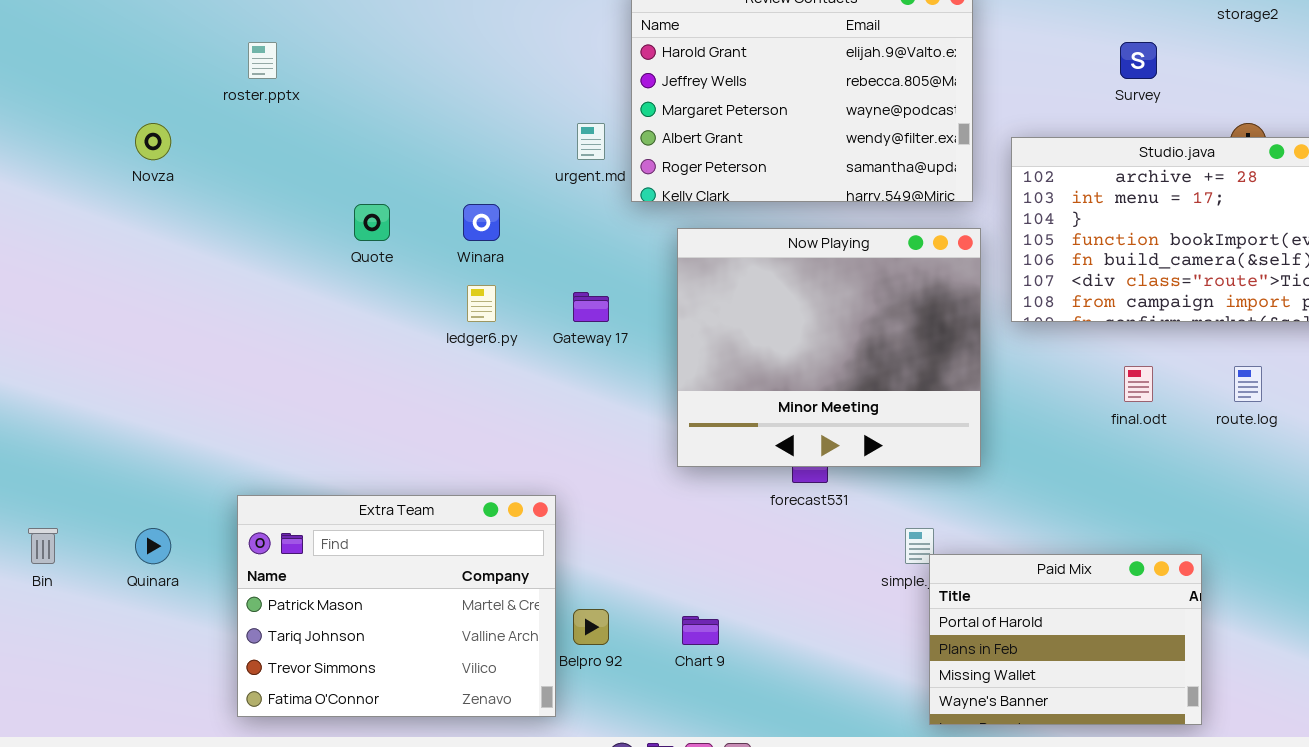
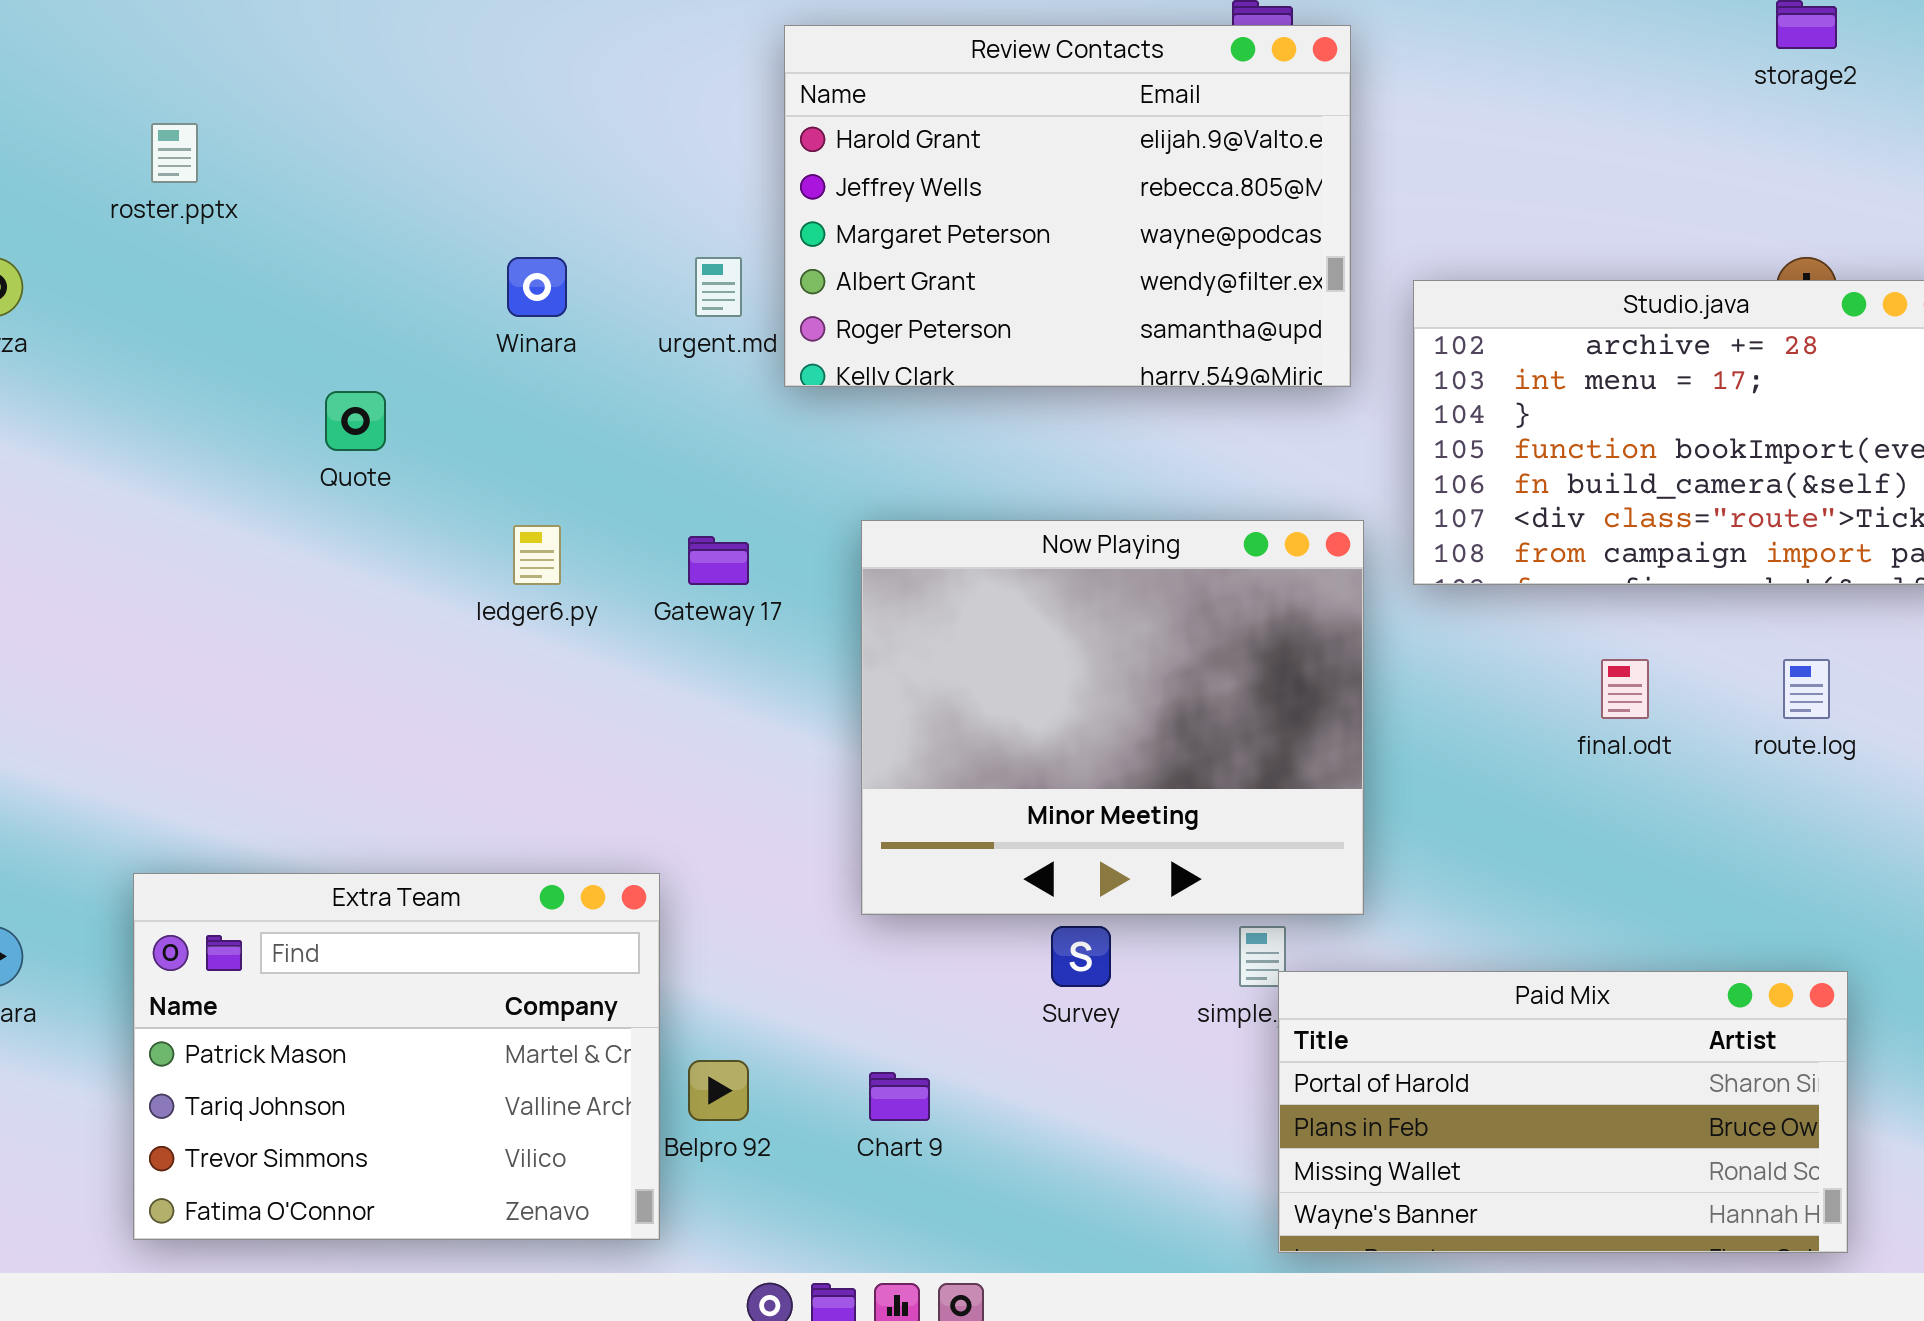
Survey: [1120,42,1157,79] -> [1051,926,1111,987], moved
Winara: [463,204,500,241] -> [507,257,567,317], moved
Now Playing: [677,228,981,467] -> [861,520,1364,915], moved
Paid Mix: [929,554,1202,725] -> [1278,971,1848,1253], resized

